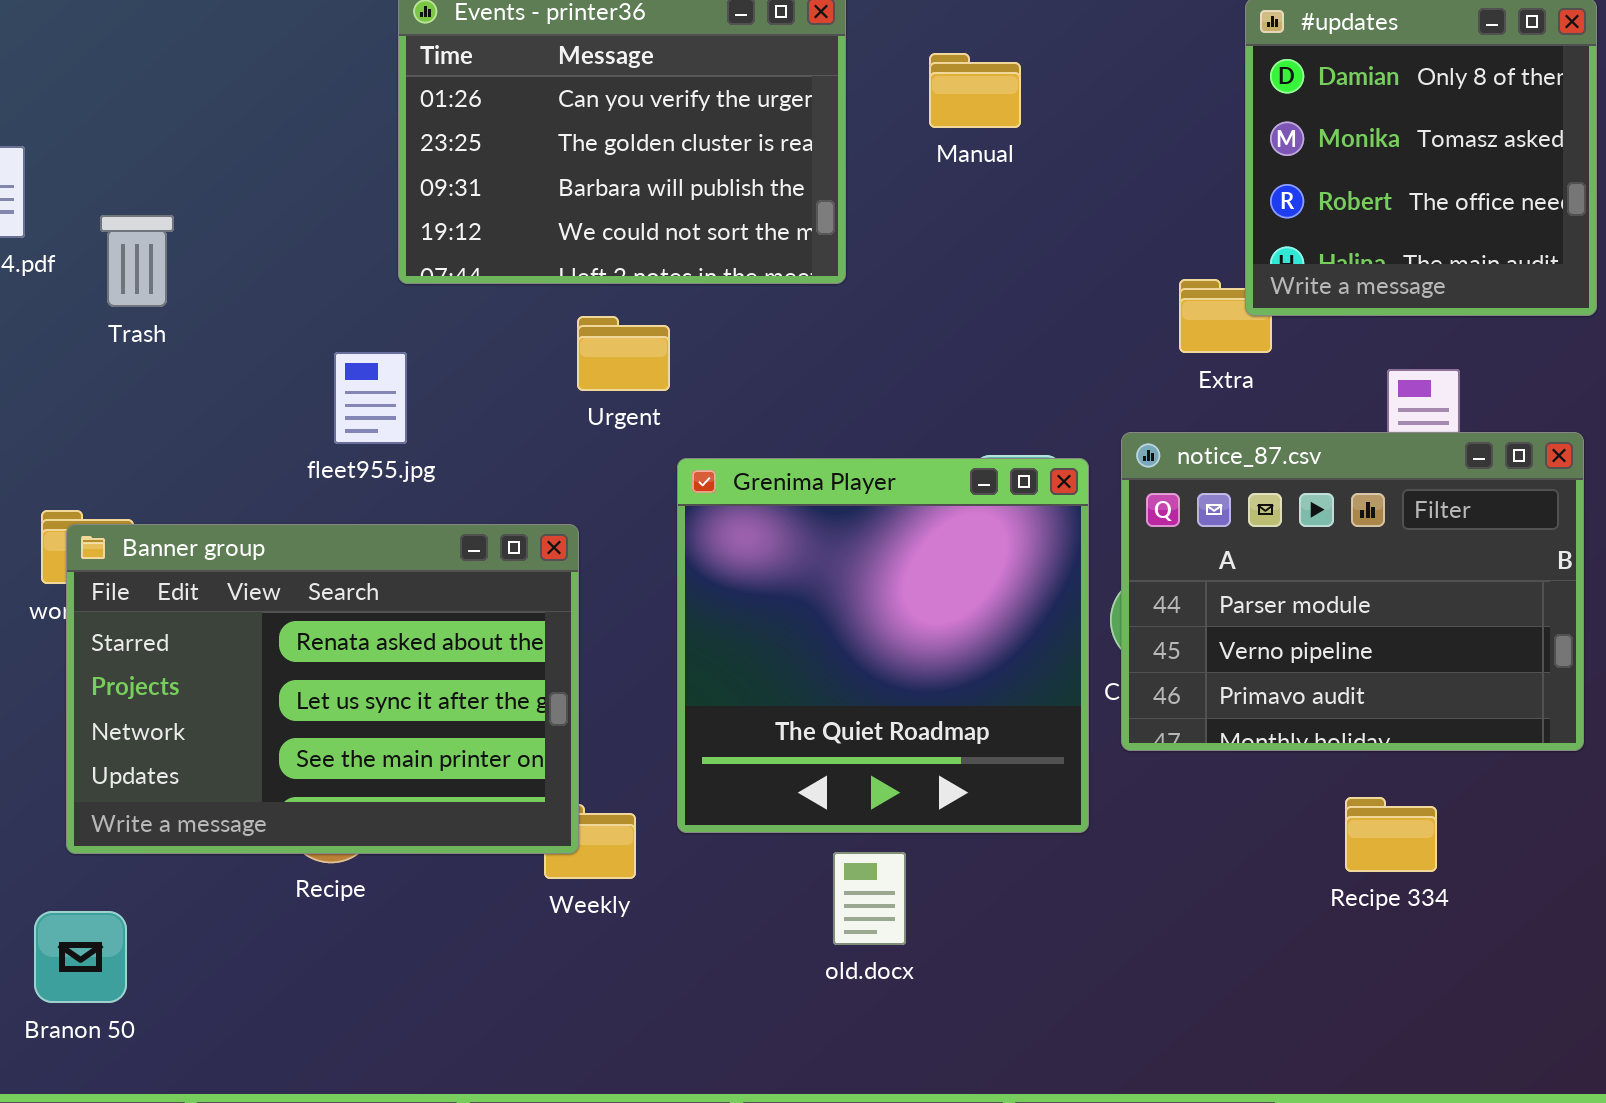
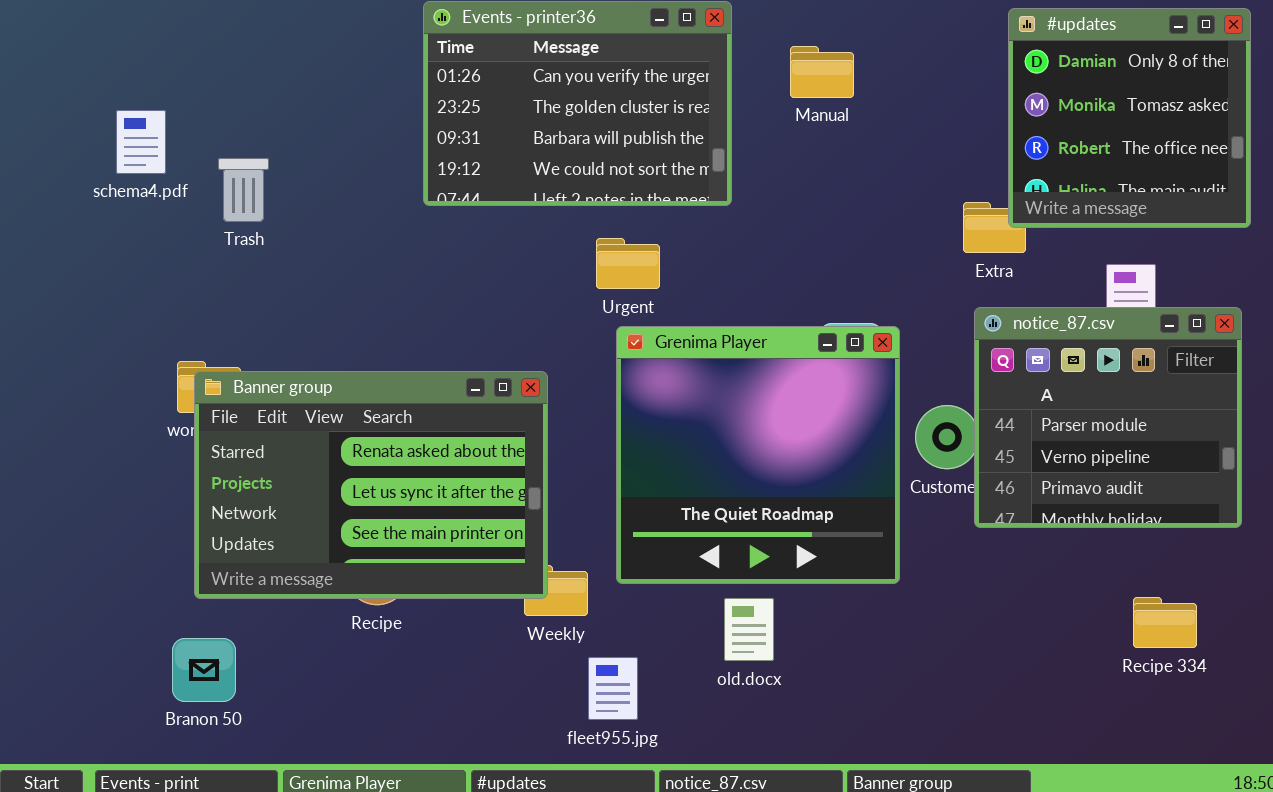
Urgent: [577,316,670,391] -> [596,238,660,289], moved
fleet955.jpg: [334,352,407,444] -> [588,657,638,720], moved
notice_87.csv: [1121,432,1584,751] -> [974,307,1242,528], resized
Recipe 334: [1345,797,1437,872] -> [1133,597,1197,648], moved

